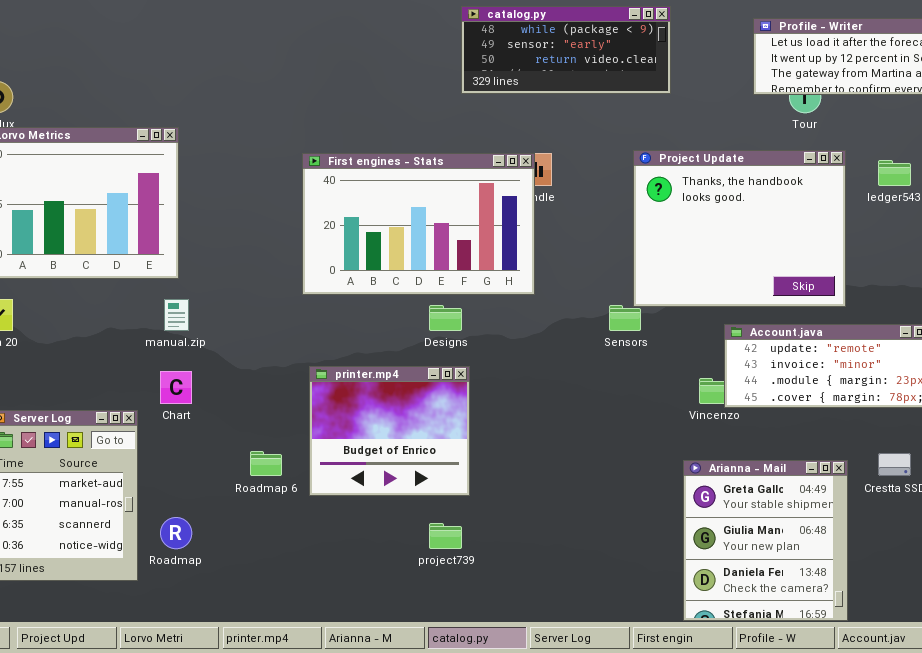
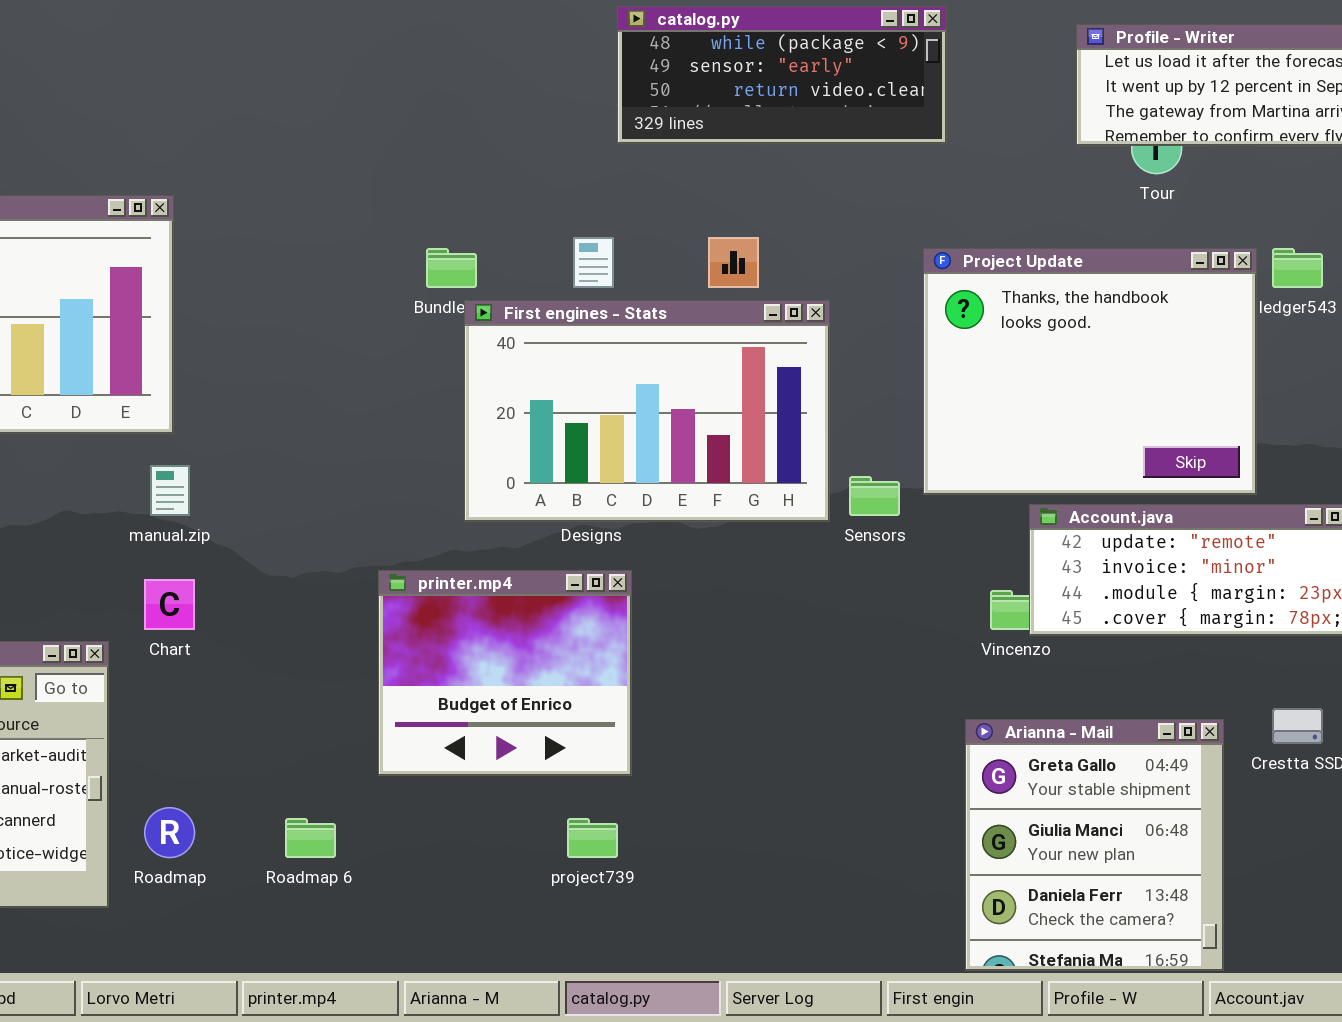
Project Update: [633,150,846,307] -> [923,248,1257,495], moved
First engines - Stats: [302,153,535,295] -> [464,300,830,522], moved
Roadmap 6: [250,451,282,476] -> [285,818,336,858], moved

